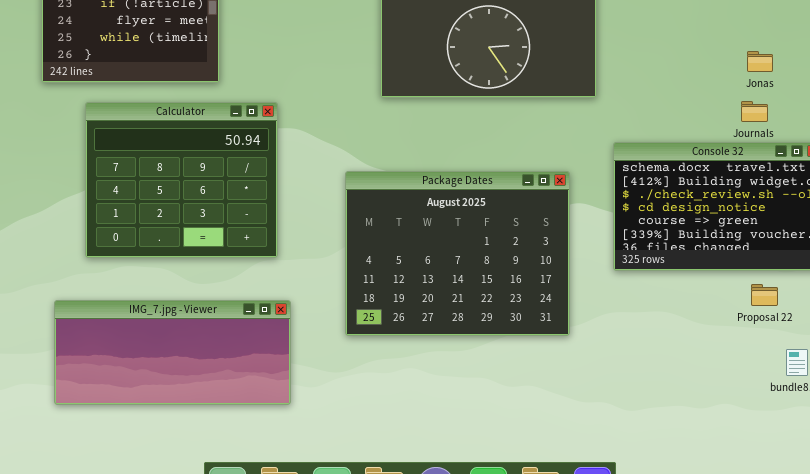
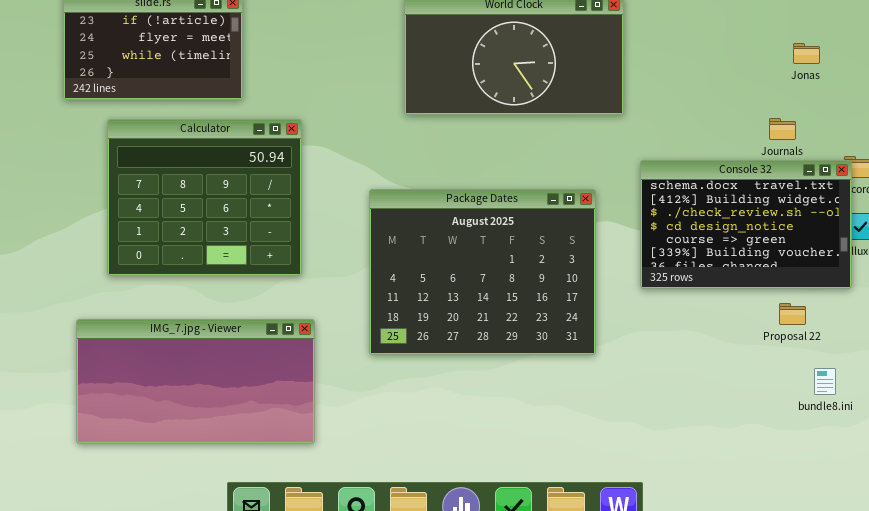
Jonas: [747,51,773,72] -> [793,43,820,64], moved
IMG_7.jpg - Viewer: [54,300,291,405] -> [76,319,315,444], resized

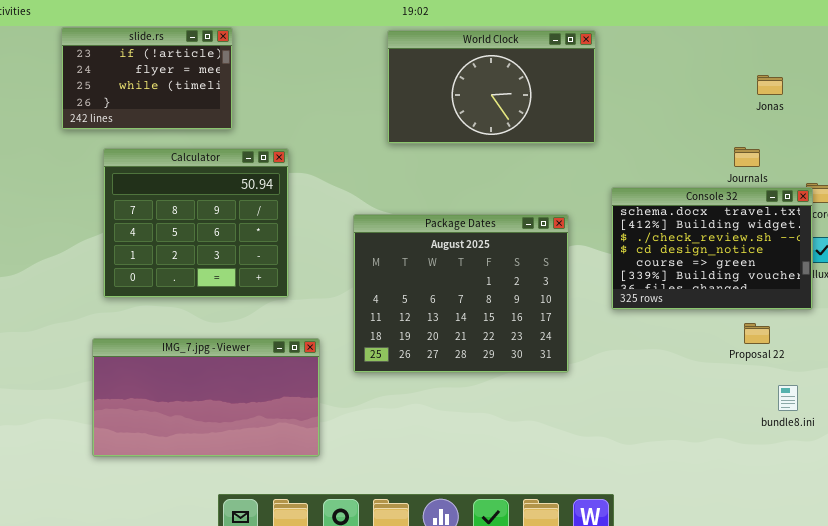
IMG_7.jpg - Viewer: [76,319,315,444] -> [92,338,320,457], moved

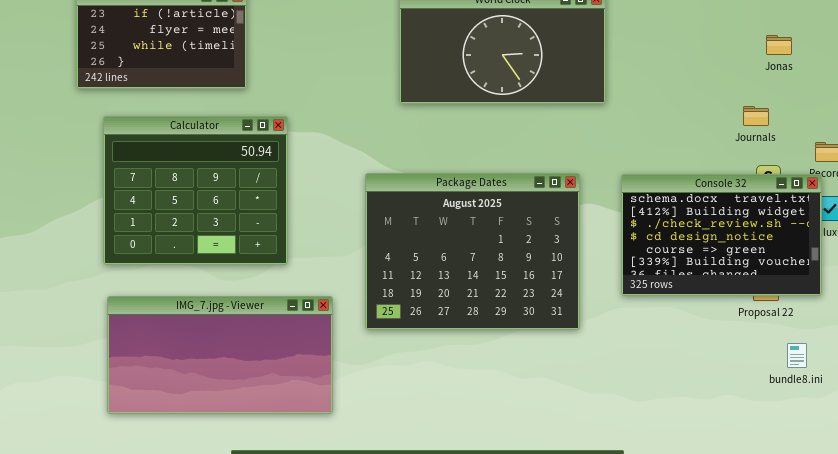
Calculator: [103,148,289,298] -> [103,116,288,265], moved
Console 32: [611,187,813,310] -> [621,174,822,296], moved

